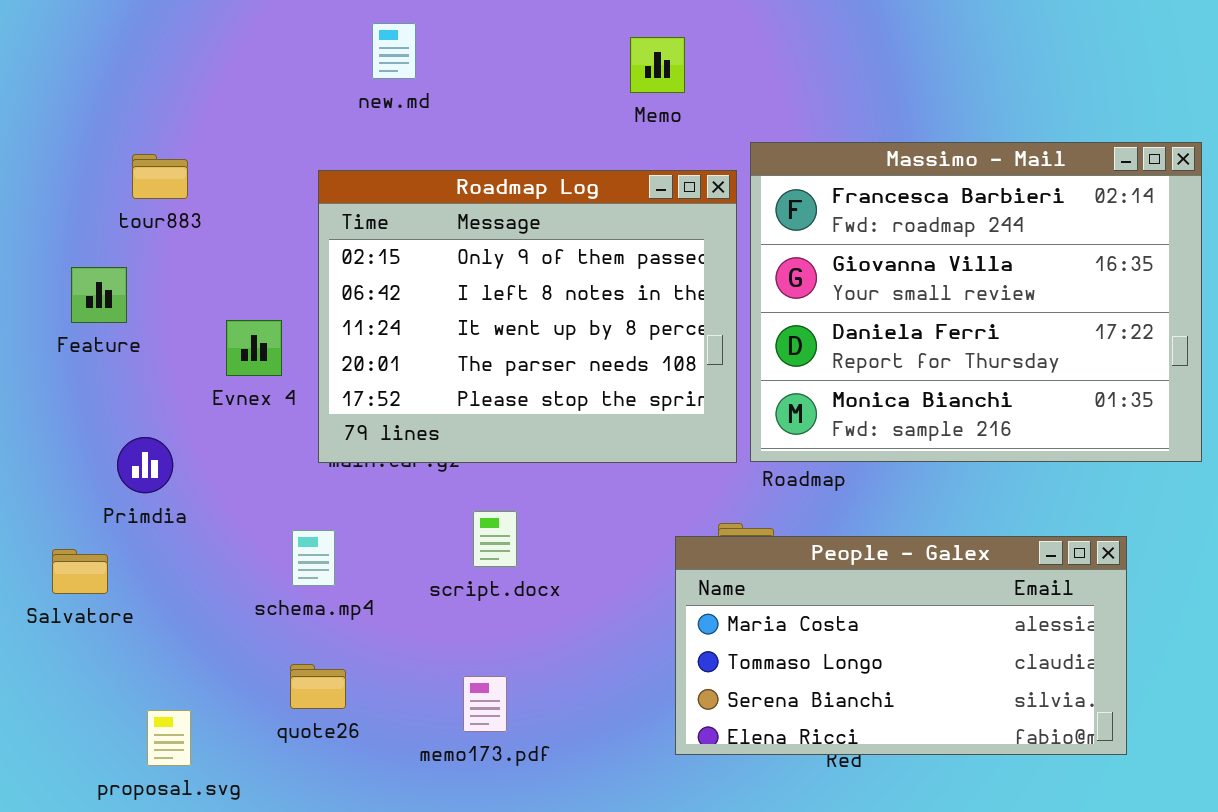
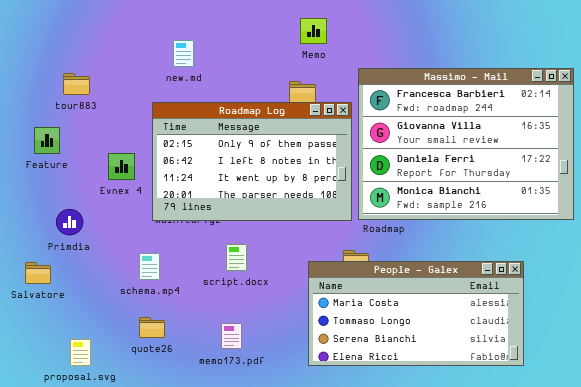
new.md: [372,23,416,79] -> [173,40,194,67], moved
Roadmap Log: [318,170,737,463] -> [152,102,352,221], resized
People - Galex: [675,536,1127,755] -> [308,261,524,366], moved

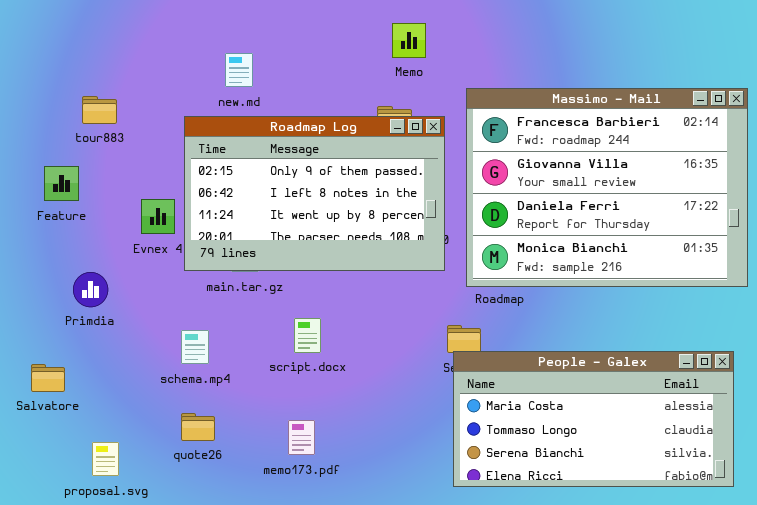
Roadmap Log: [152,102,352,221] -> [184,116,445,271], moved
People - Galex: [308,261,524,366] -> [453,351,734,487], moved
Salvatore: [25,262,51,284] -> [31,364,65,392], moved

